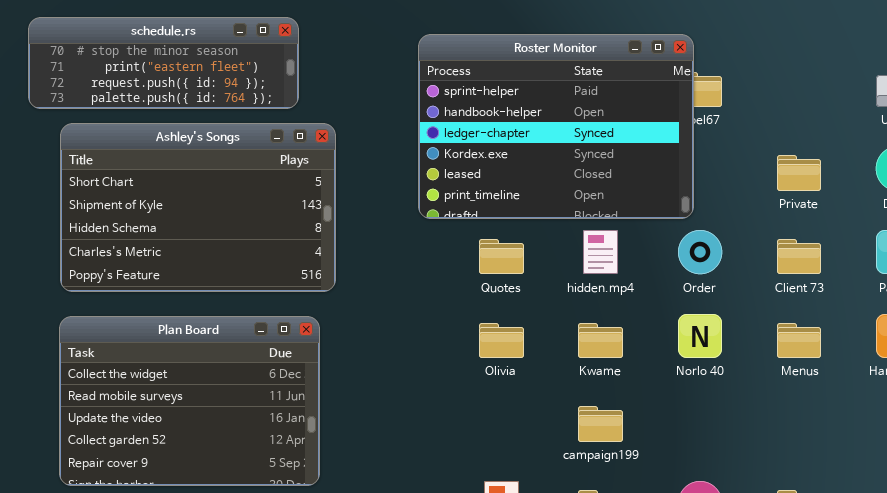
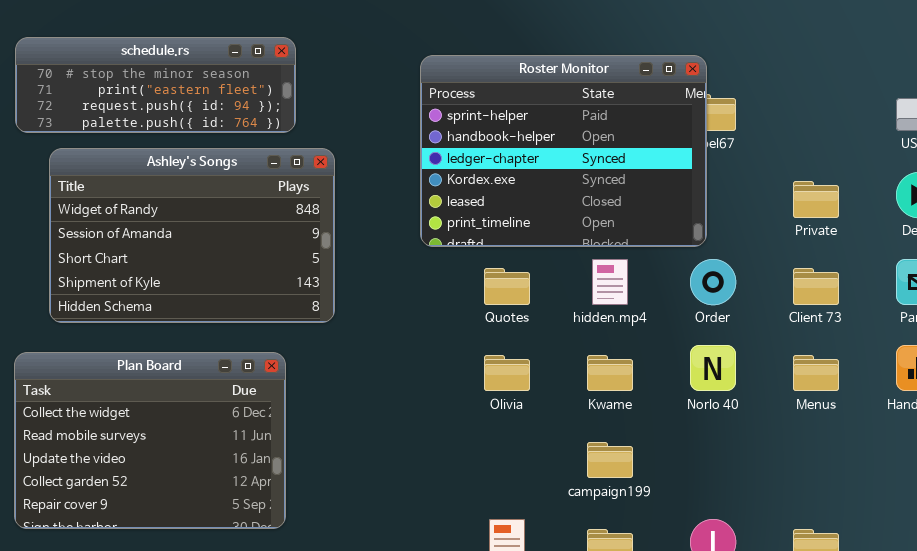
Ashley's Songs: [60,123,336,292] -> [49,148,335,323], scrolled up 2 rows
Plan Board: [59,316,320,486] -> [14,352,286,529], moved

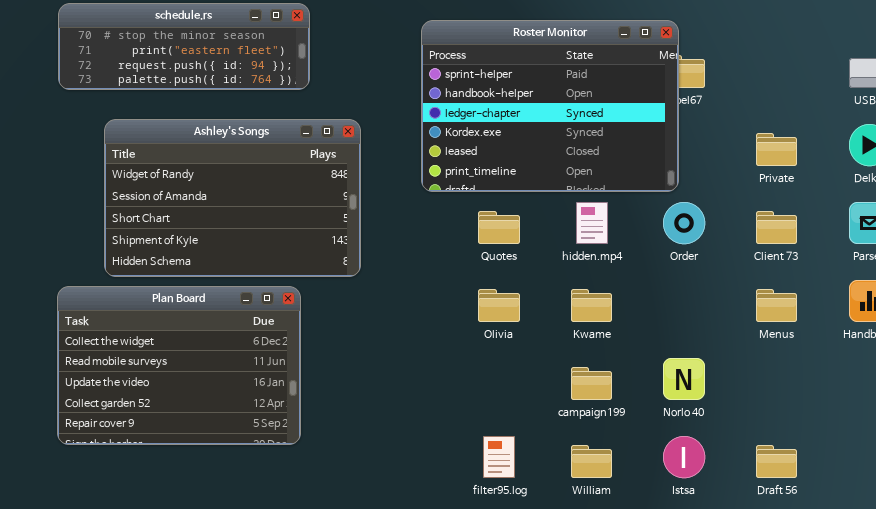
Ashley's Songs: [49,148,335,323] -> [104,119,361,277], moved
Norlo 40: [690,345,736,391] -> [663,358,705,400], moved

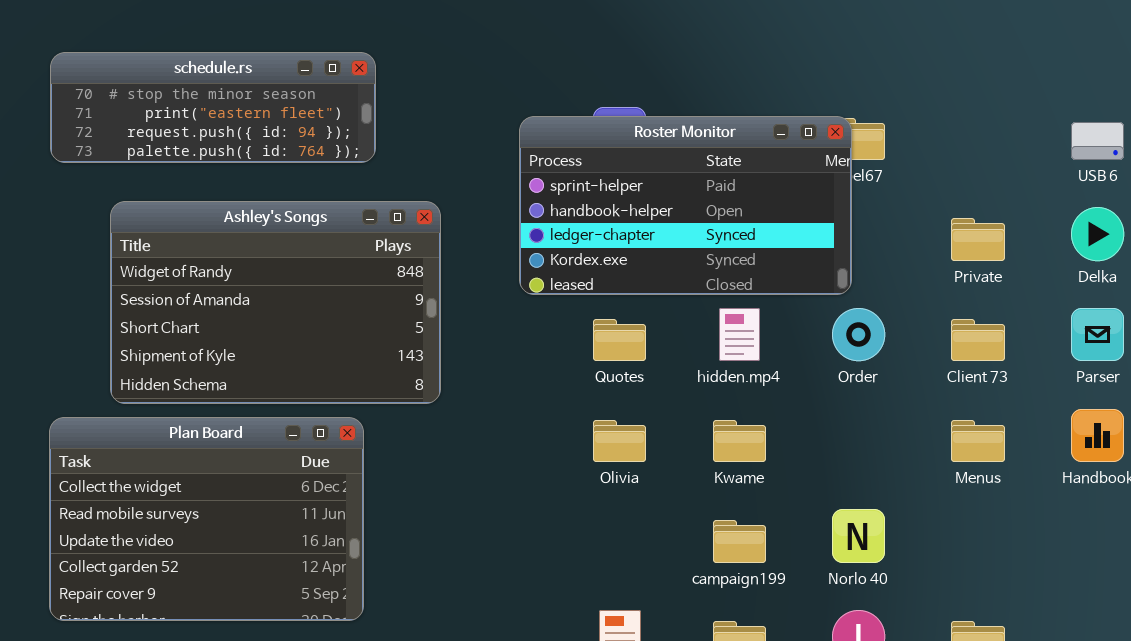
Roster Monitor: [421,20,679,192] -> [519,116,852,295], resized

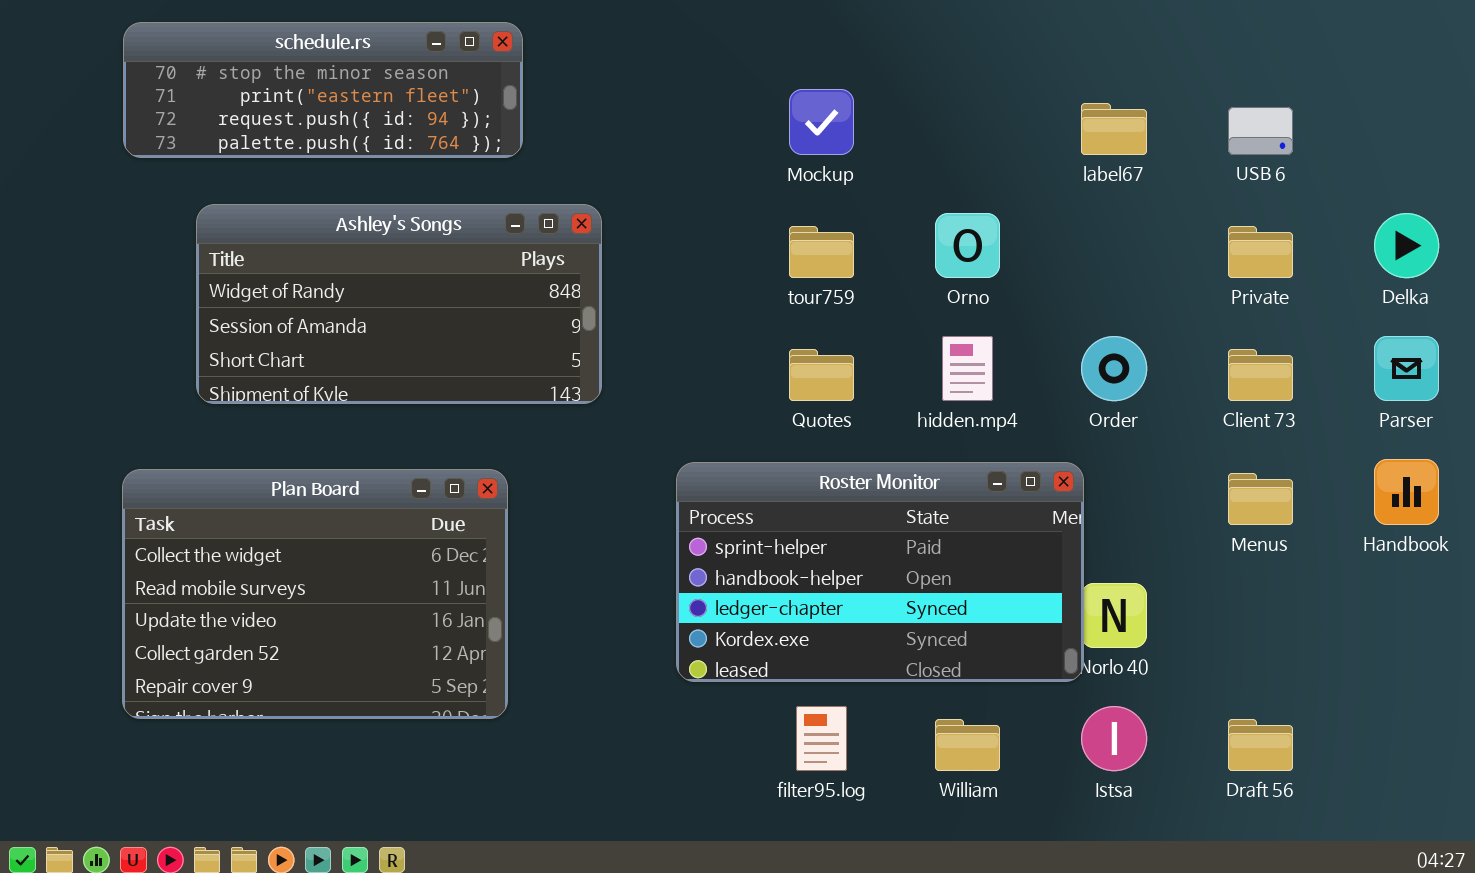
Roster Monitor: [519,116,852,295] -> [676,462,1084,682], moved
USB 6: [1071,122,1124,160] -> [1228,107,1293,155], moved
Ashley's Songs: [110,201,441,404] -> [196,204,602,404], resized

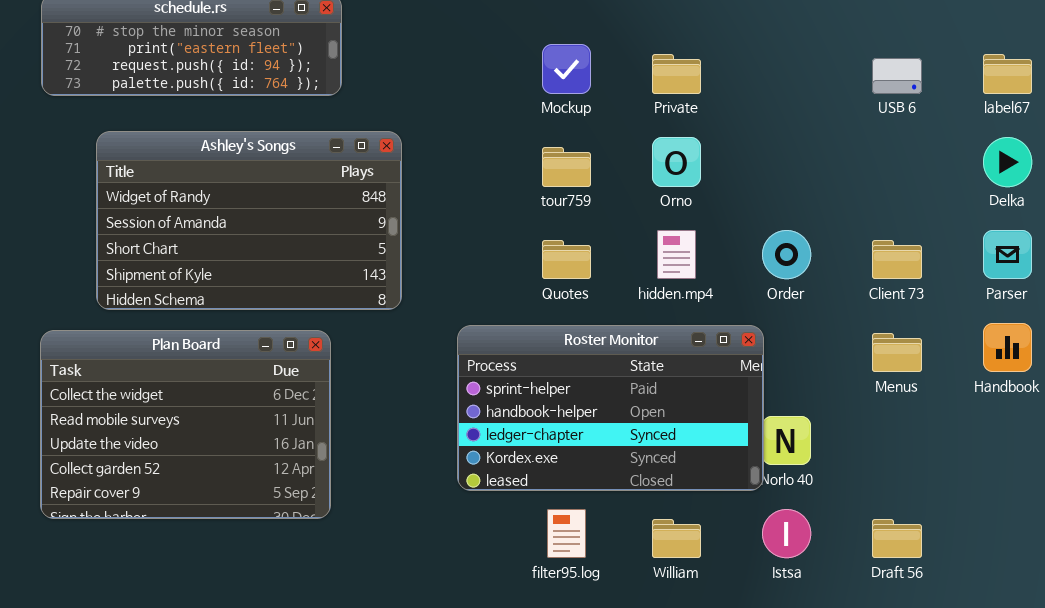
label67: [1081,103,1147,155] -> [983,54,1032,94], moved
Ashley's Songs: [196,204,602,404] -> [96,131,402,310], resized
Private: [1228,226,1293,278] -> [652,54,701,94], moved

